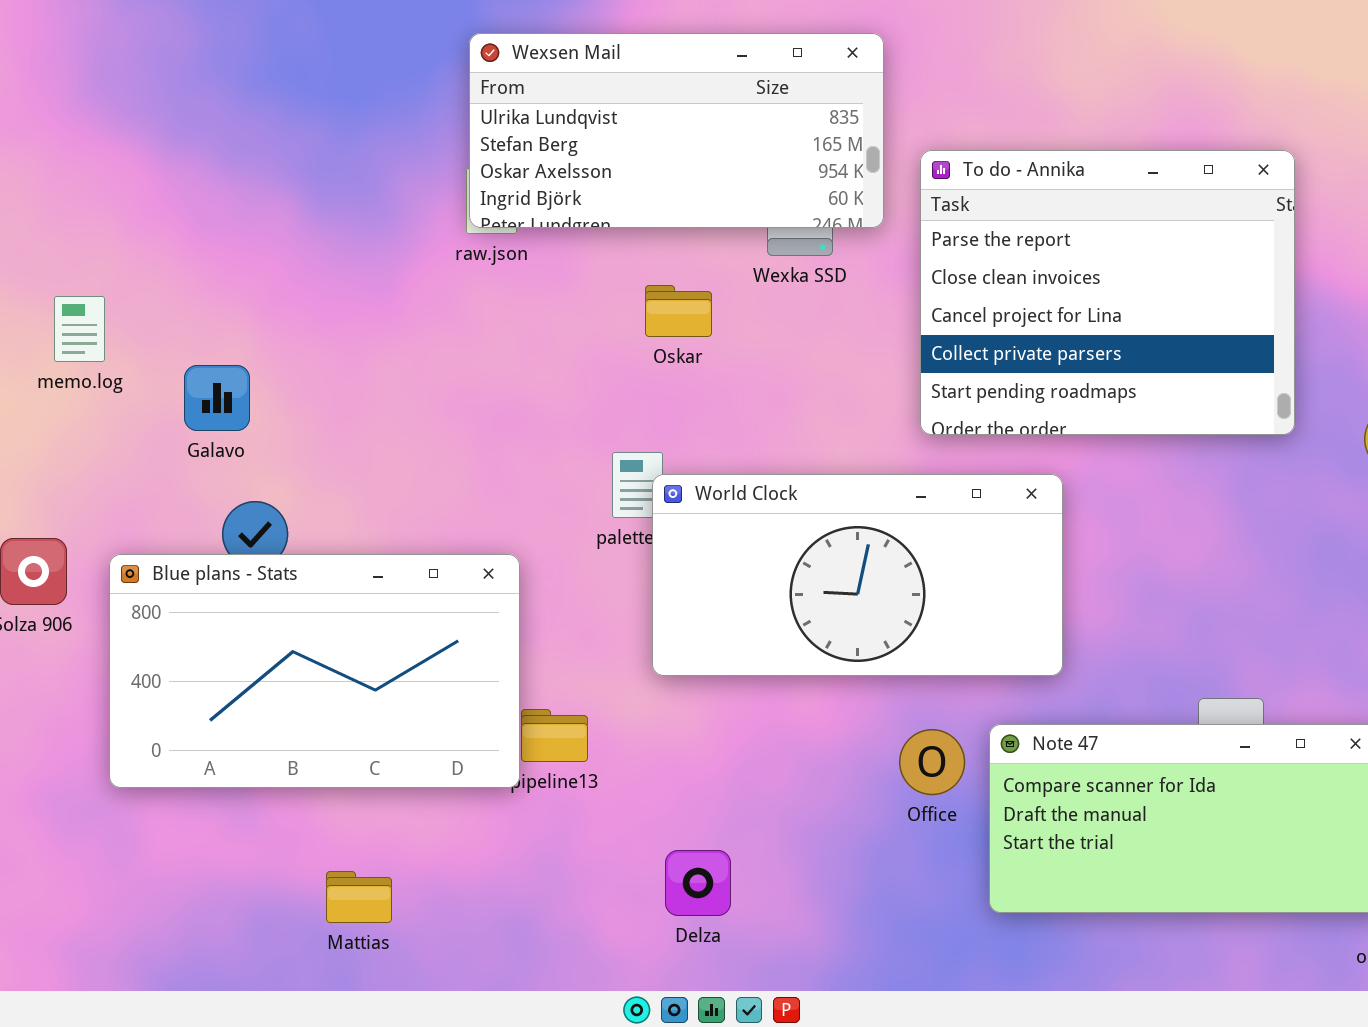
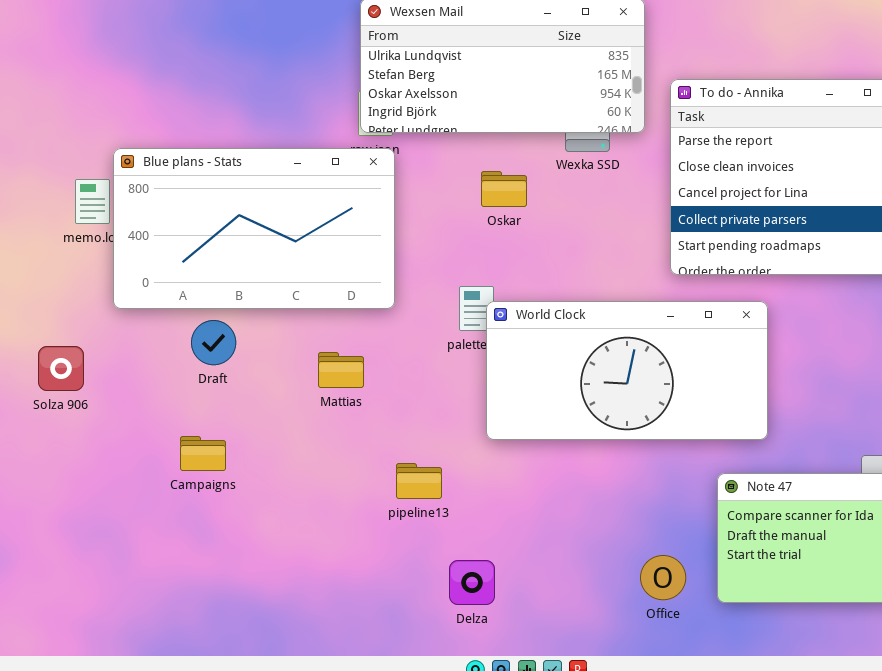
Blue plans - Stats: [109,554,520,788] -> [113,148,395,309], moved
Office: [899,729,965,795] -> [640,555,686,600], moved
Delza: [665,850,731,916] -> [449,560,495,605], moved
Mattias: [326,871,392,923] -> [318,352,364,388], moved

